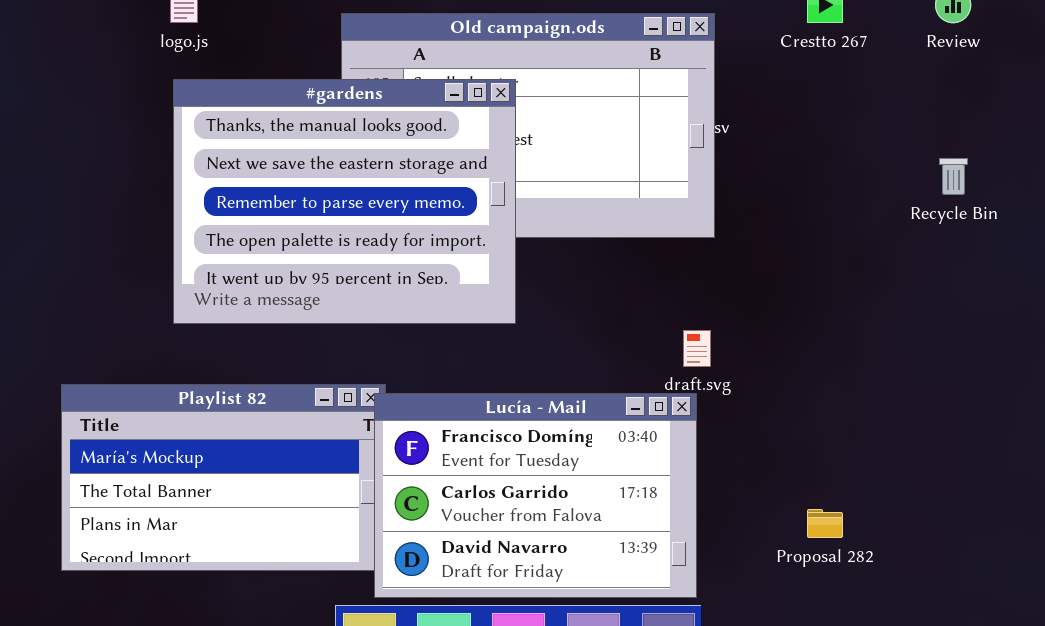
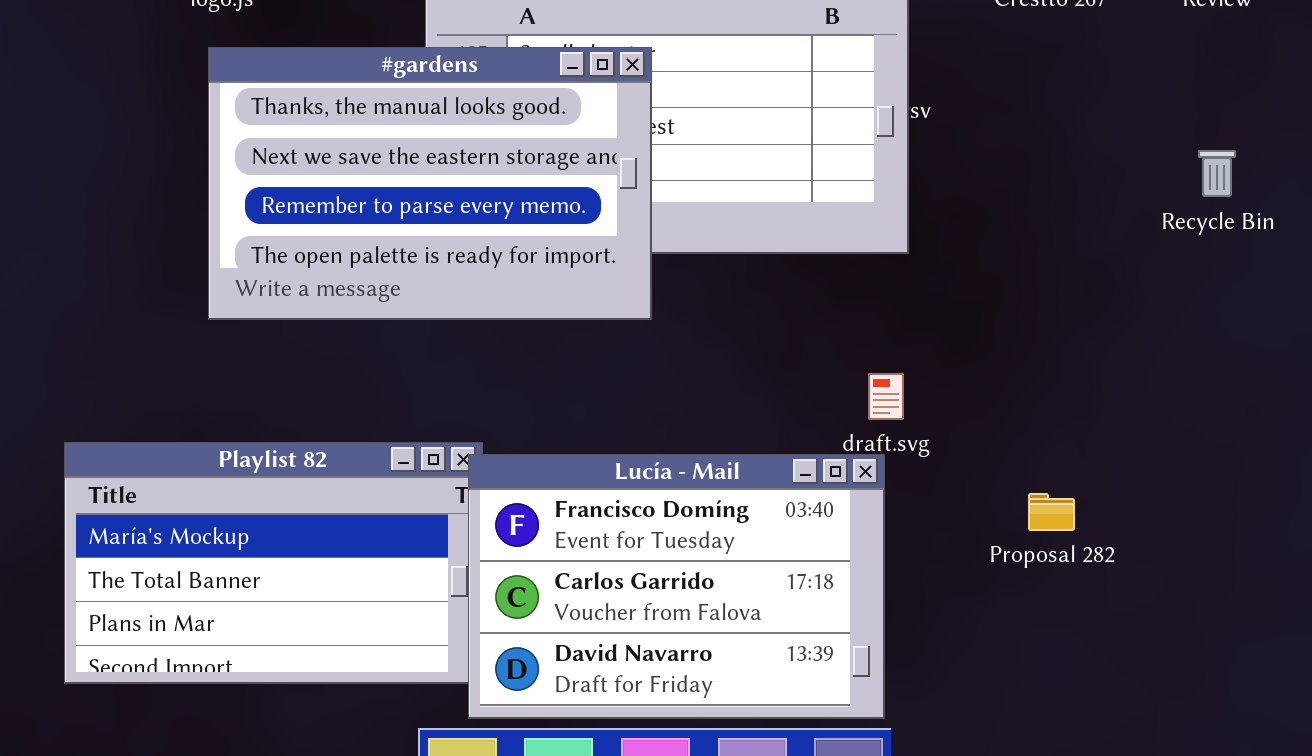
#gardens: [173,79,516,324] -> [208,47,652,320], resized
Proposal 282: [807,509,843,538] -> [1028,493,1075,531], moved

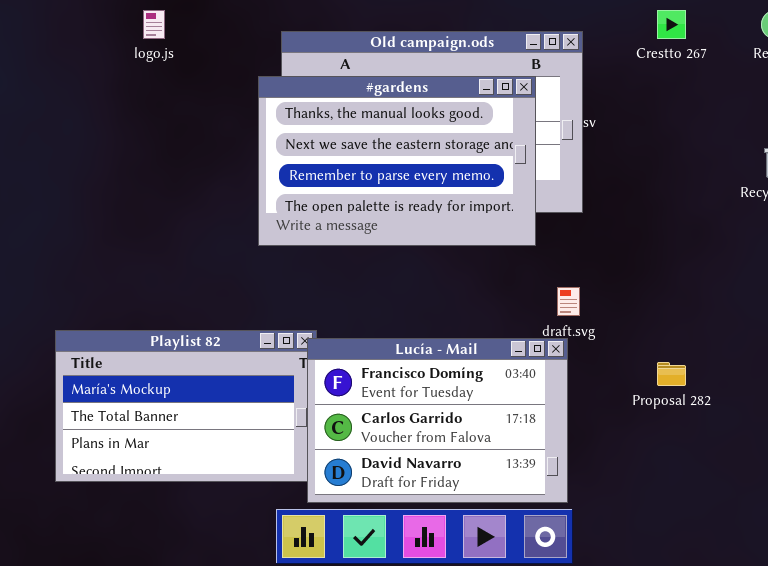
#gardens: [208,47,652,320] -> [258,76,536,246], moved

